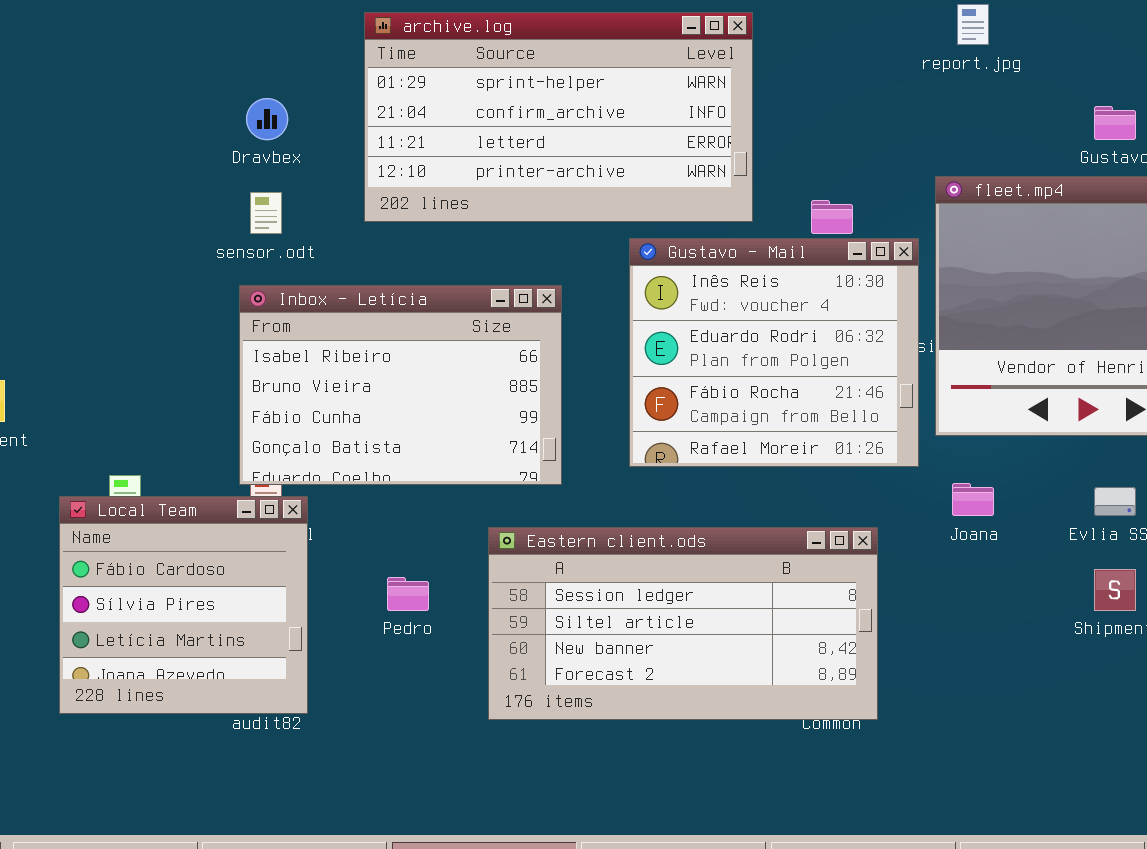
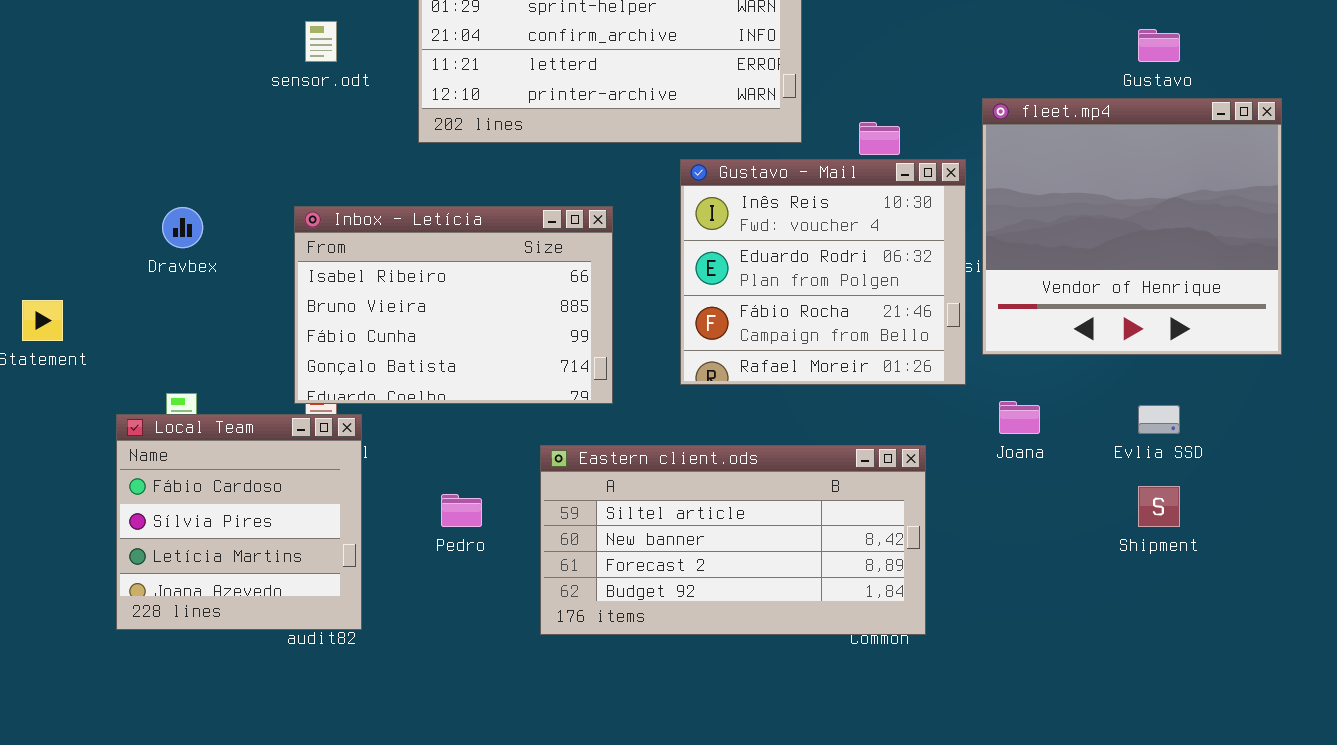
Dravbex: [246,98,288,140] -> [162,207,203,248], moved
sensor.odt: [250,192,282,234] -> [305,21,337,62], moved
Eastern client.ods: [488,527,878,720] -> [540,445,926,635], scrolled down 1 row

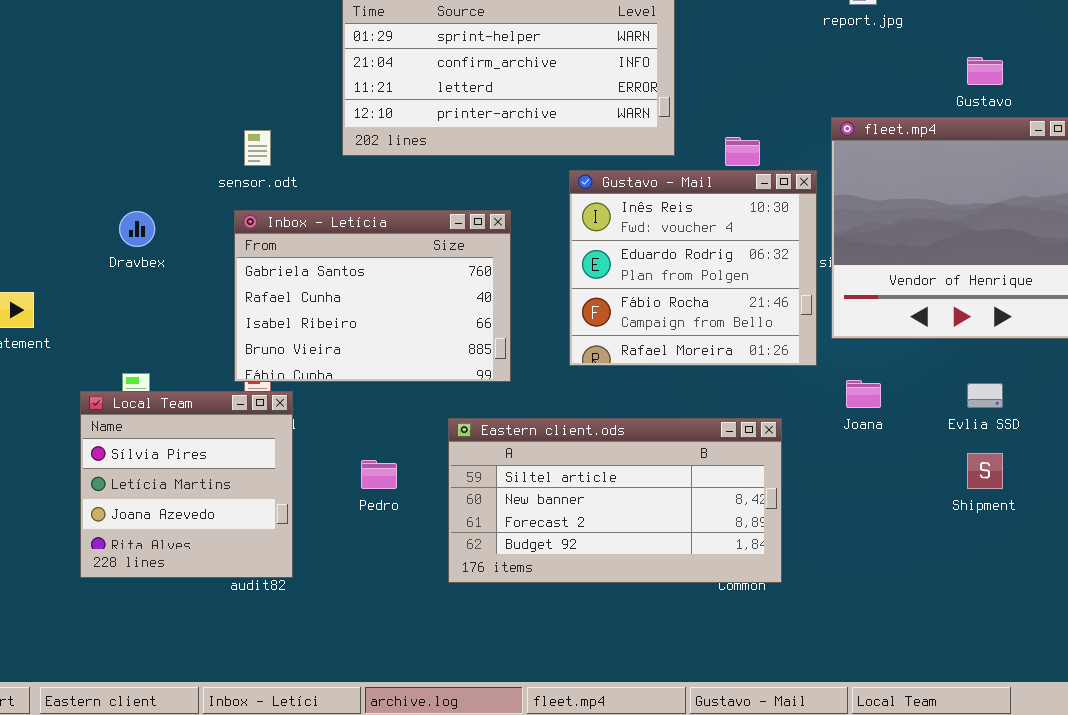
sensor.odt: [305,21,337,62] -> [244,130,271,166], moved
Inbox - Letícia: [294,206,613,404] -> [234,210,511,382], scrolled up 2 rows
Local Team: [116,414,362,630] -> [80,391,293,578], scrolled down 1 row

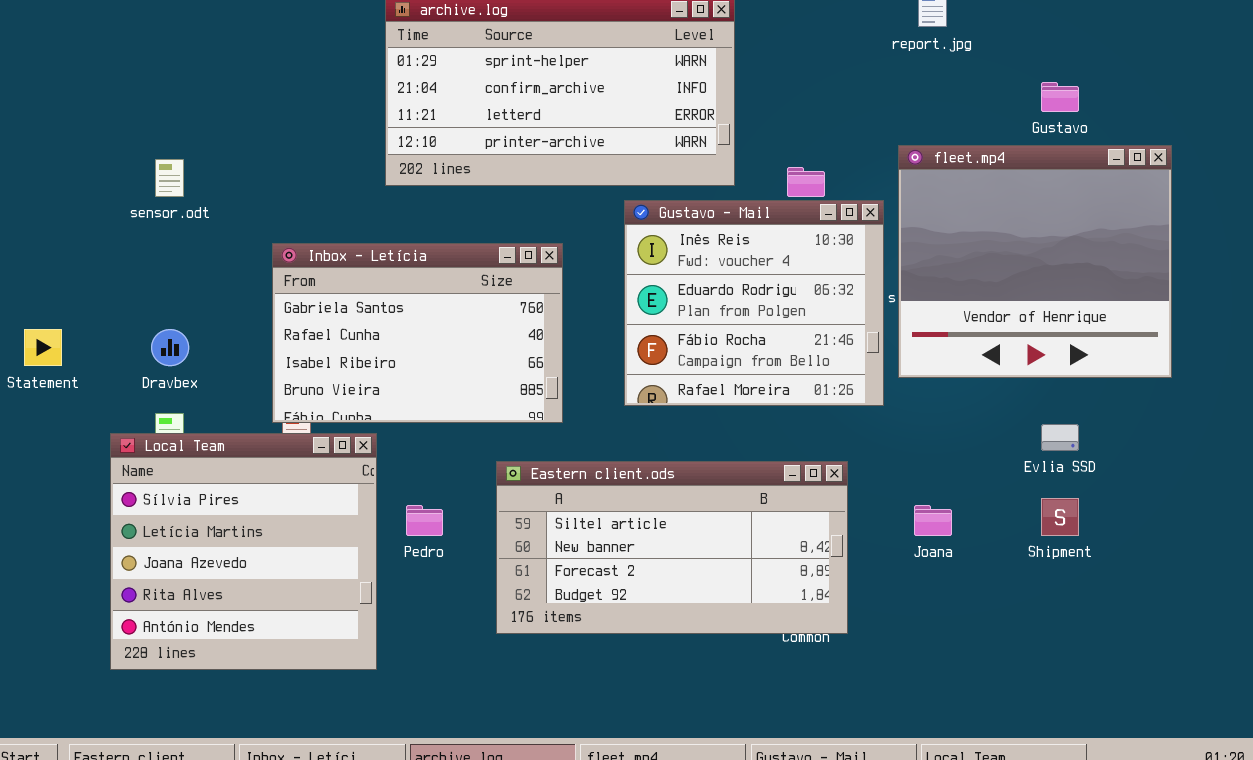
sensor.odt: [244,130,271,166] -> [155,159,184,197], moved
Dravbex: [119,211,155,247] -> [151,329,189,366], moved
Joana: [846,380,881,408] -> [914,505,952,536], moved
Local Team: [80,391,293,578] -> [110,433,377,670], resized

